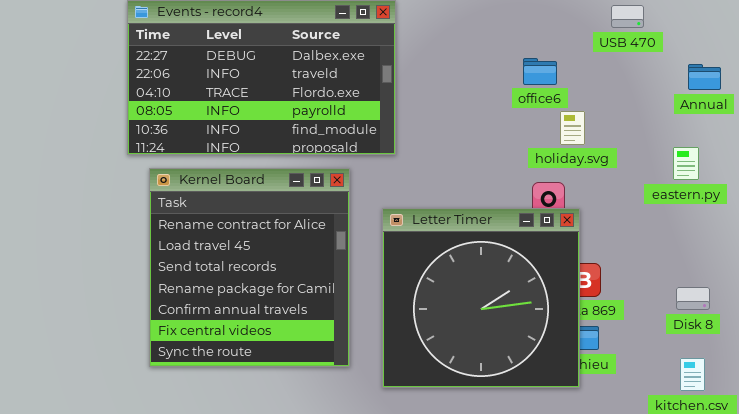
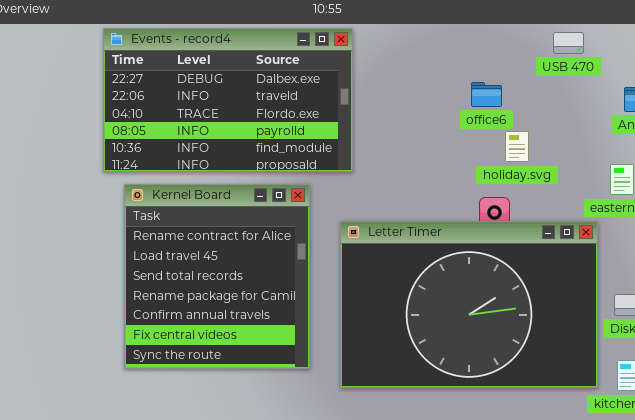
Letter Timer: [382,208,580,388] -> [340,221,598,388], resized

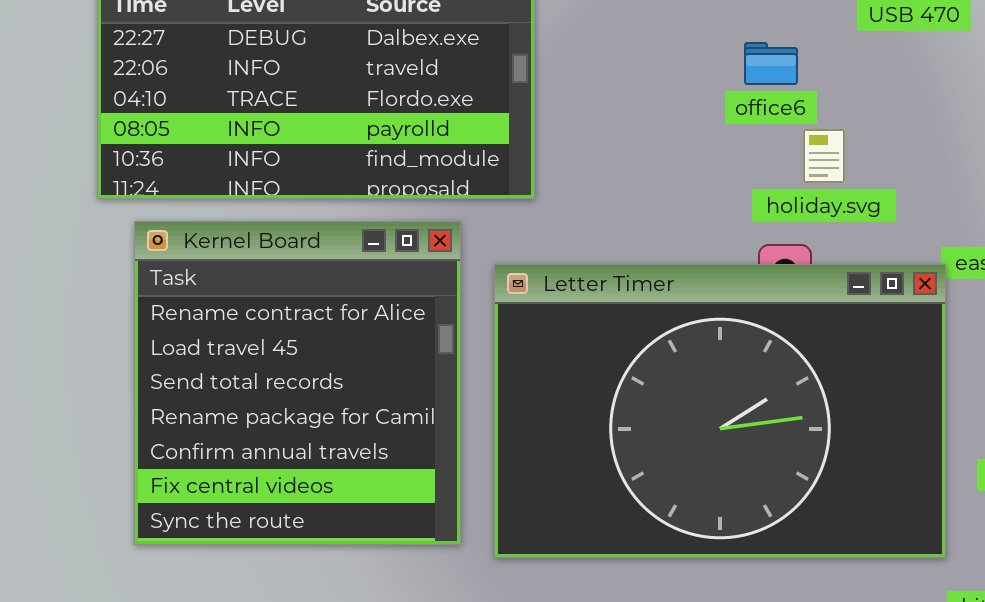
Letter Timer: [340,221,598,388] -> [494,264,946,558], moved

